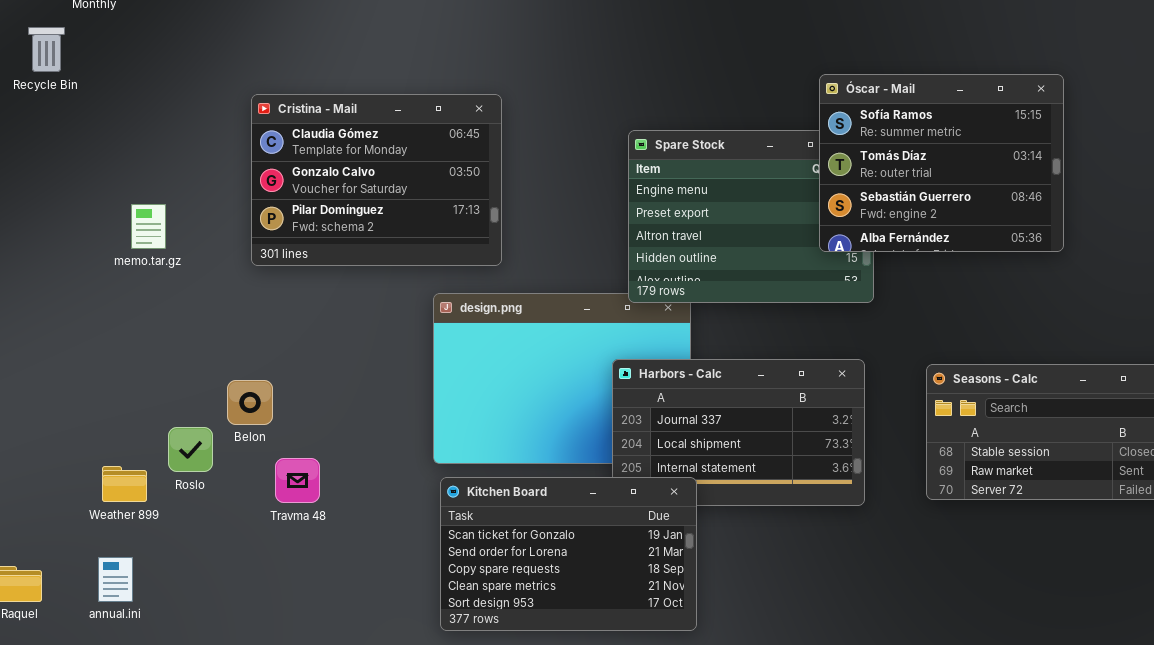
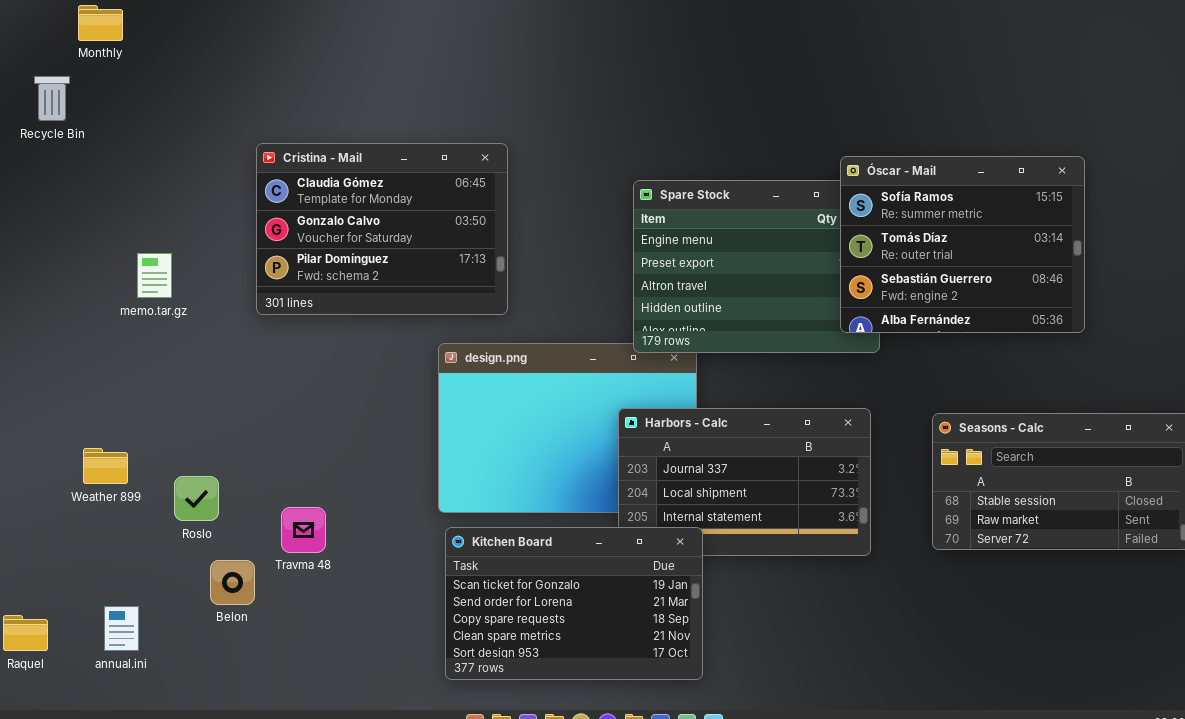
Óscar - Mail: [819,74,1064,252] -> [840,156,1085,333], moved
Belon: [227,380,273,425] -> [210,560,255,605], moved
Weather 899: [102,466,147,502] -> [83,448,128,484], moved

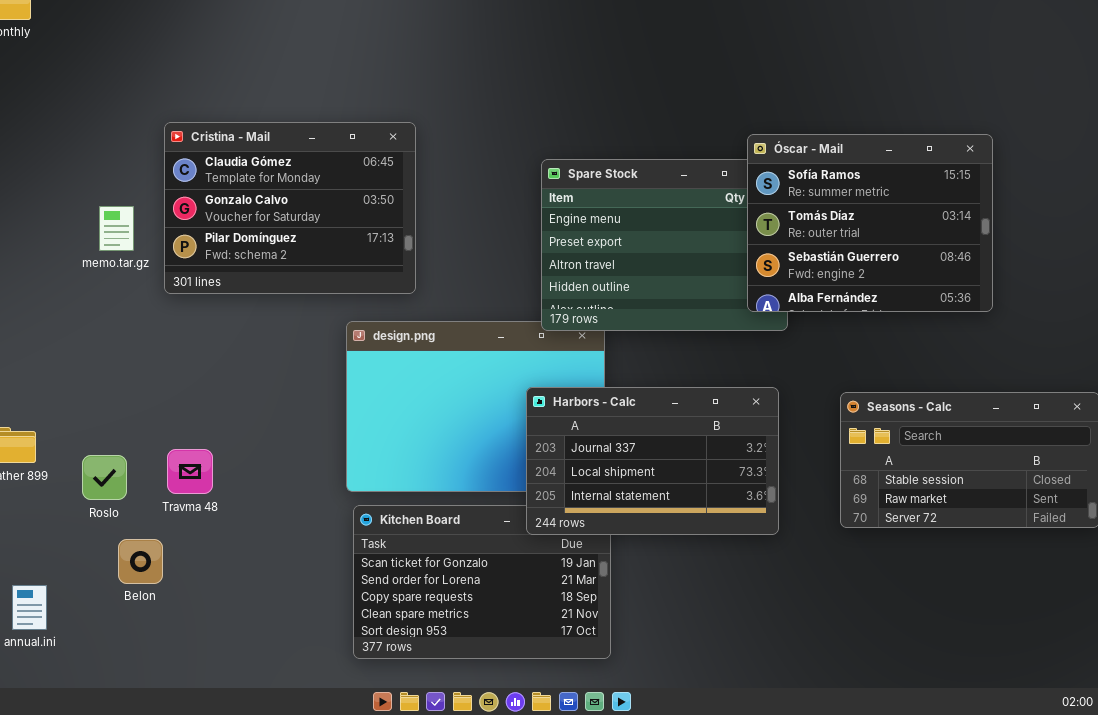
memo.tar.gz: [137,253,172,298] -> [99,206,134,251], moved
Harbors - Calc: [618,408,871,556] -> [526,387,779,535], raised
Travma 48: [281,507,326,553] -> [167,449,213,494], moved

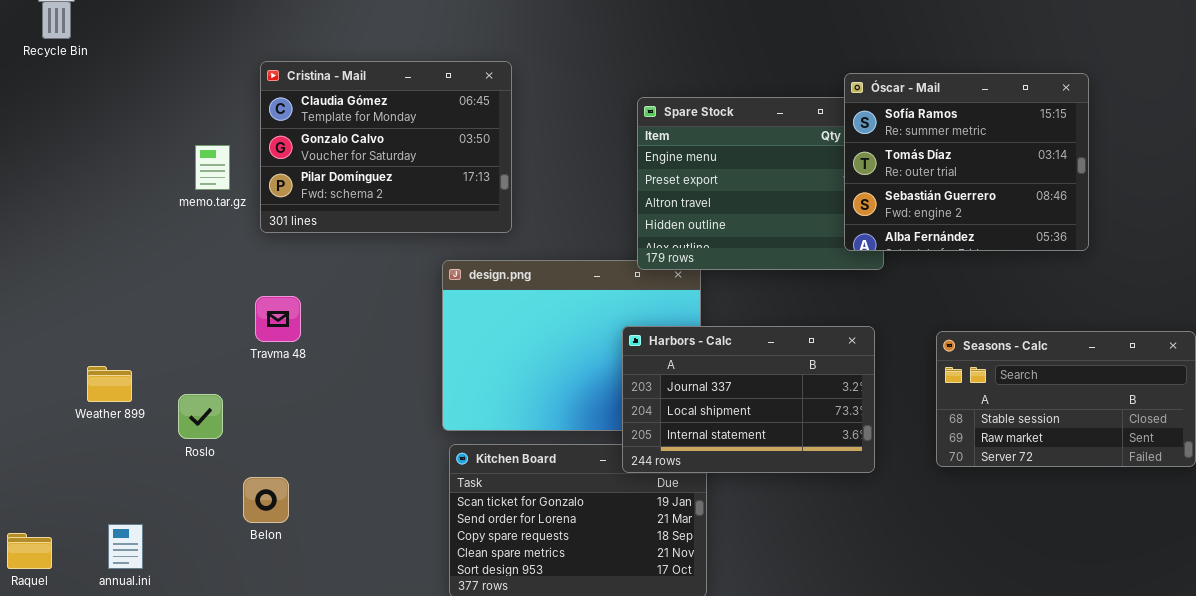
Travma 48: [167,449,213,494] -> [255,296,301,342], moved
Belon: [118,539,163,584] -> [243,477,289,523], moved

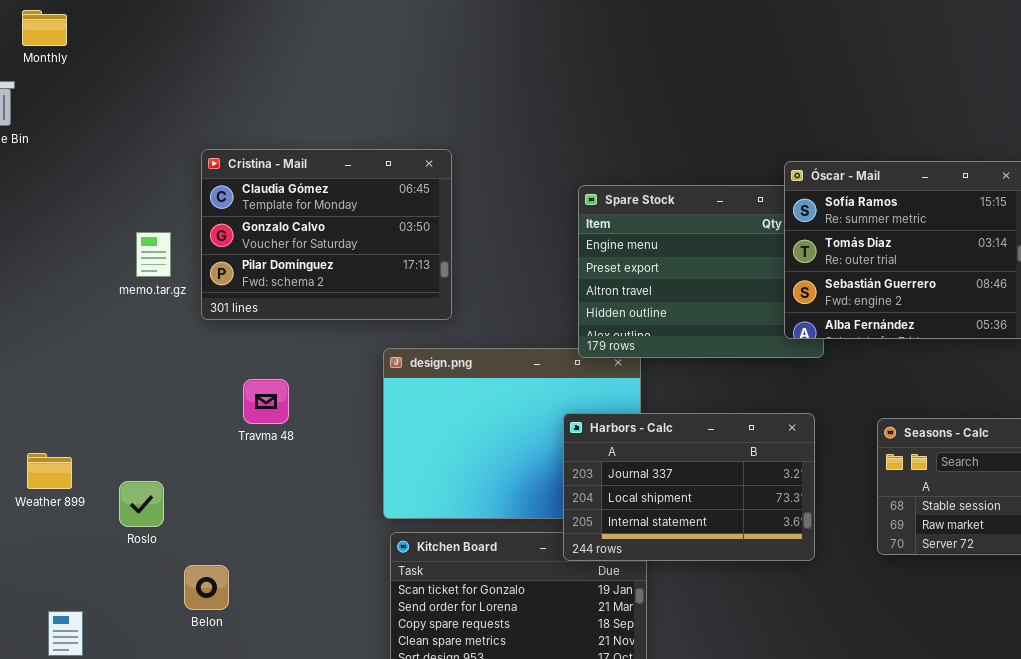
Travma 48: [255,296,301,342] -> [243,379,289,424], moved

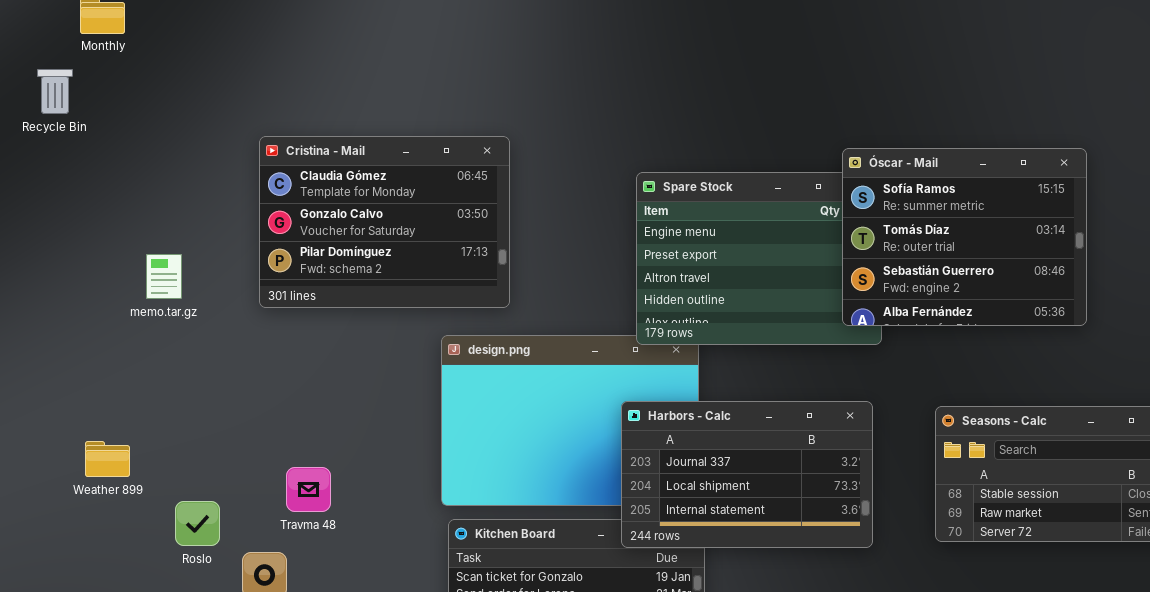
memo.tar.gz: [136,232,171,277] -> [146,254,182,299], moved
Travma 48: [243,379,289,424] -> [286,467,331,512], moved
Roslo: [119,481,164,527] -> [175,501,220,546], moved

